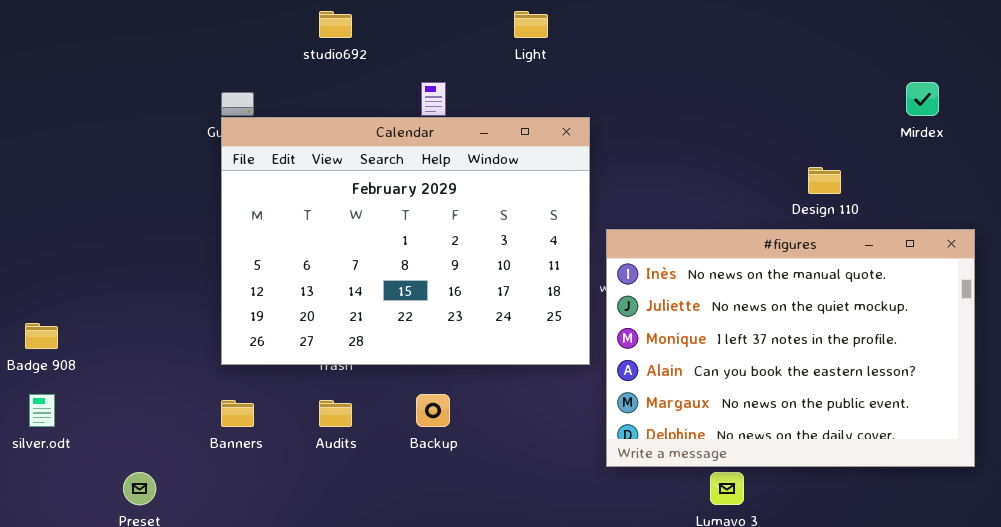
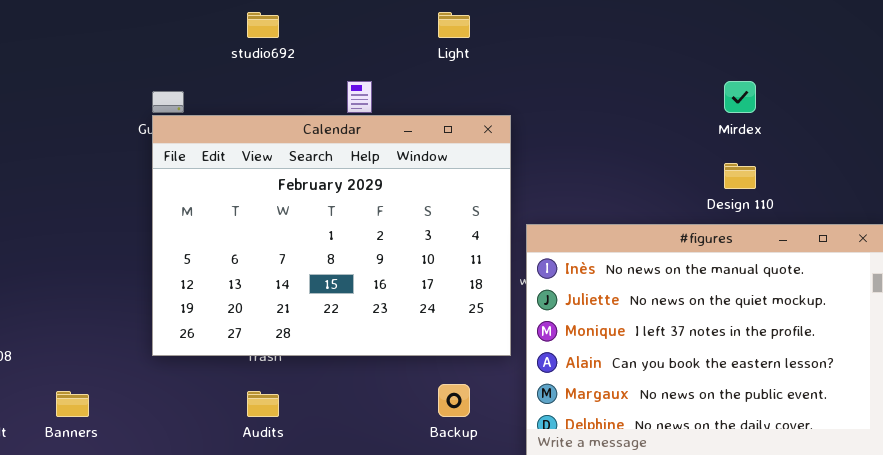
Mirdex: [906,82,939,116] -> [724,81,756,113], moved
Backup: [416,394,450,427] -> [438,384,470,417], moved
Banners: [221,400,254,427] -> [56,391,89,417], moved

